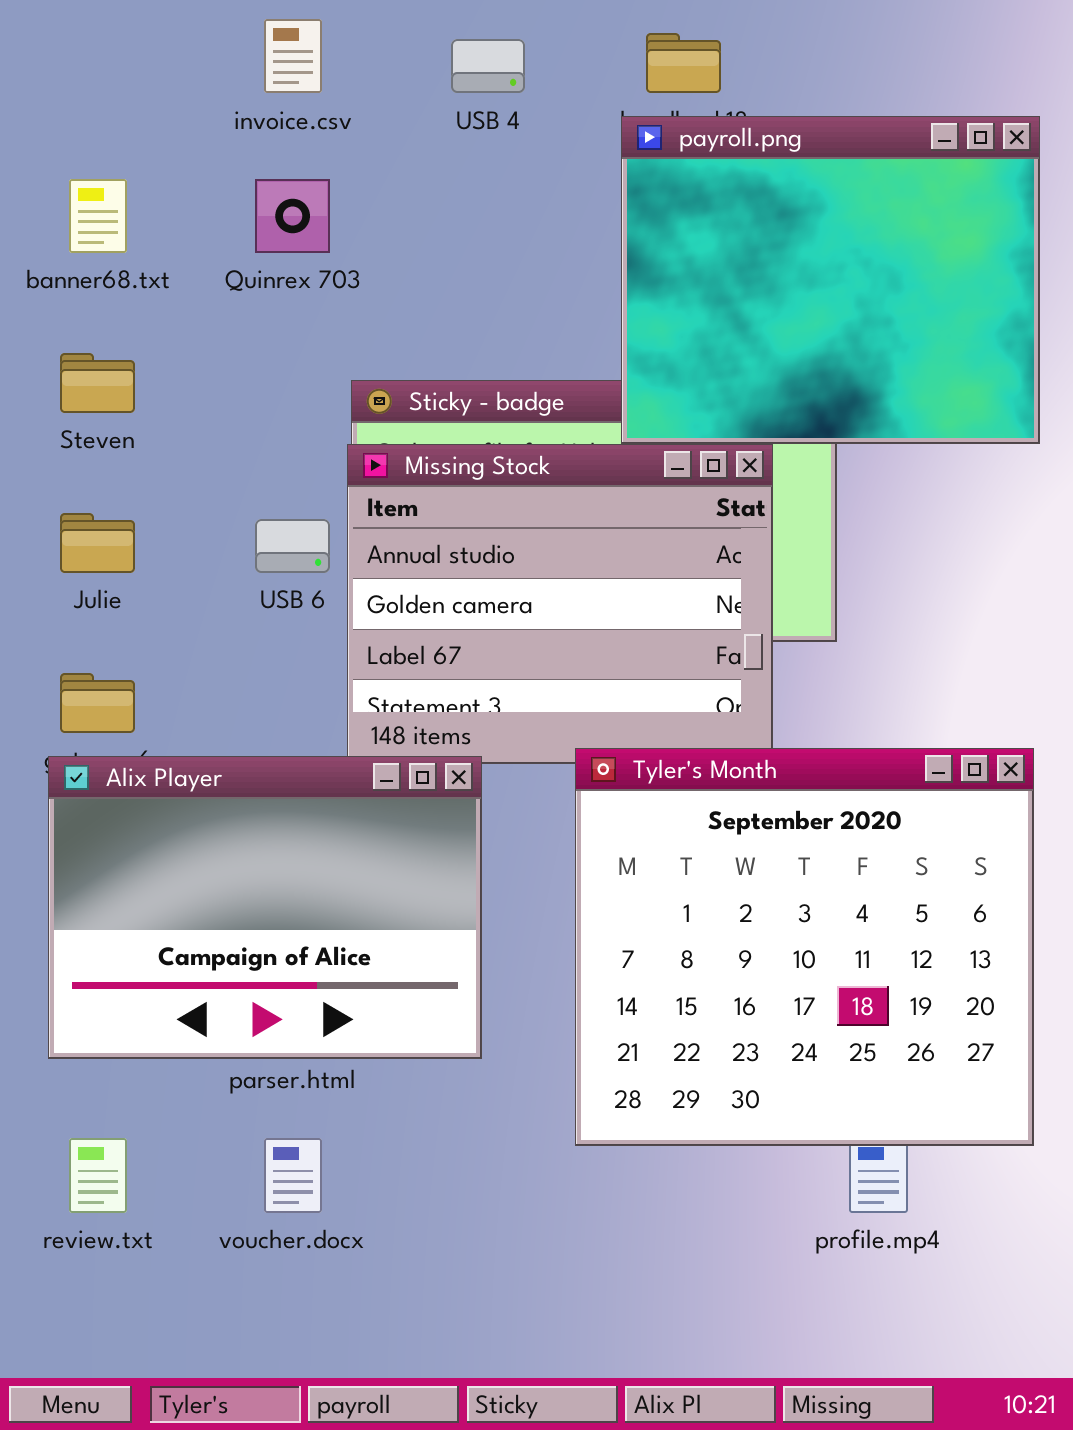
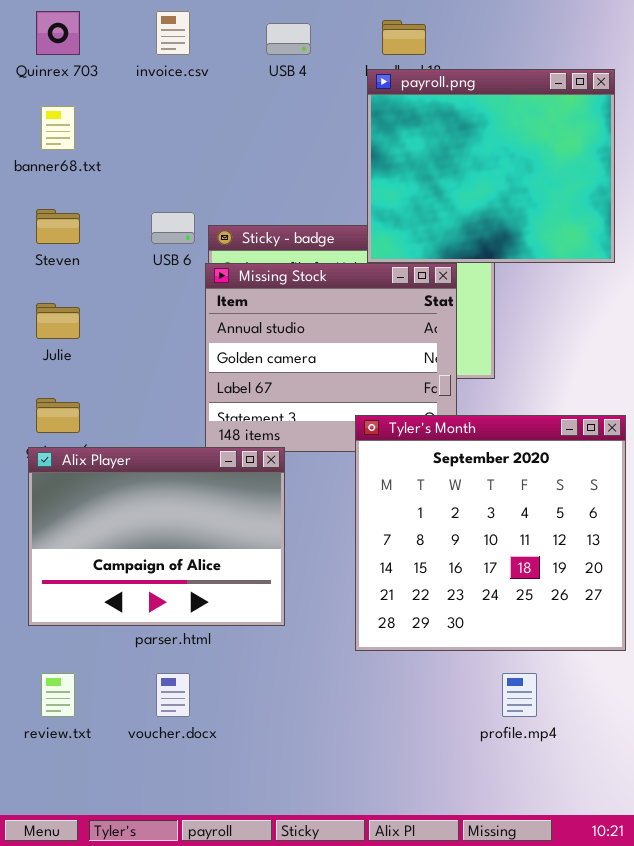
Quinrex 703: [255,179,330,253] -> [36,11,80,55], moved
USB 6: [255,519,330,573] -> [151,212,195,244], moved
Tyler's Month: [575,748,1034,1146] -> [355,415,626,651], moved

